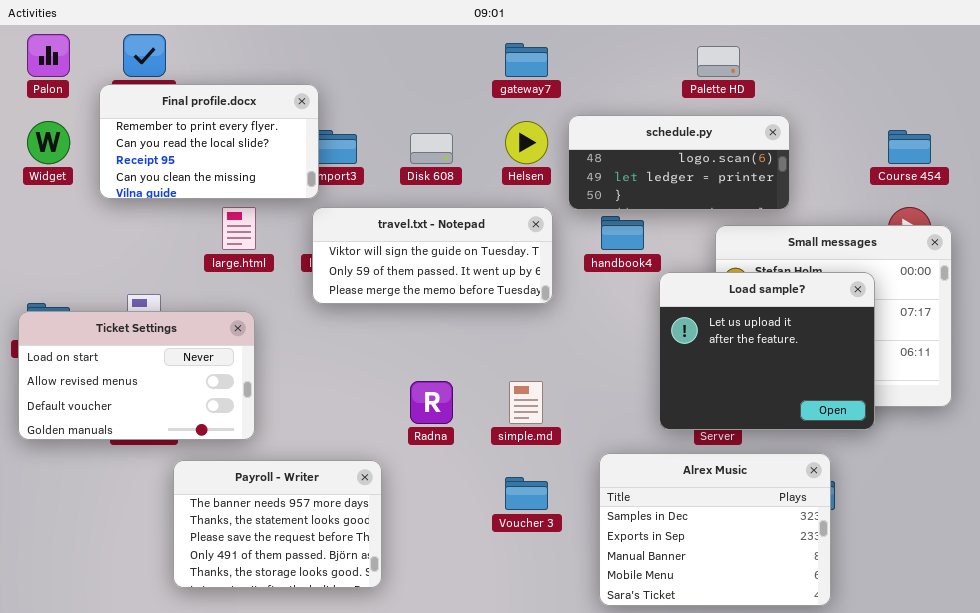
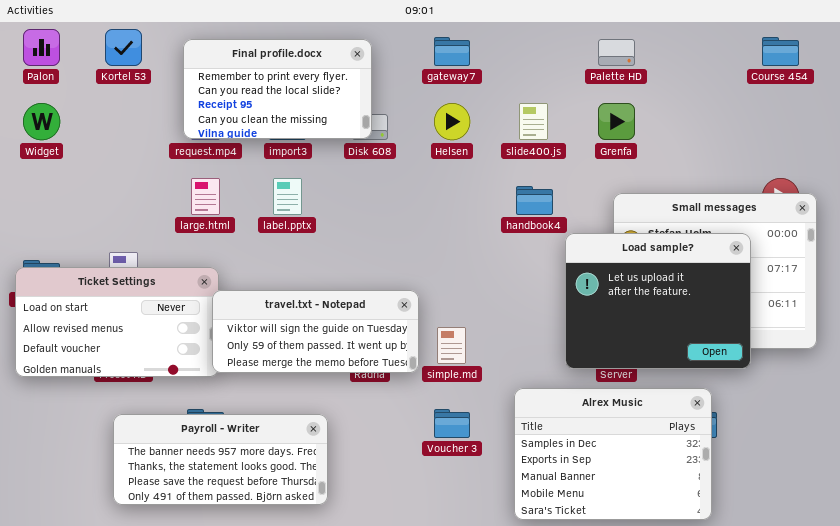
Final profile.docx: [99,84,319,199] -> [183,39,372,139], moved
schedule.py: [568,115,790,210] -> none, closed
Course 454: [888,130,931,164] -> [762,37,799,66], moved
travel.txt - Notepad: [312,207,553,304] -> [212,290,419,373], moved
Payroll - Writer: [173,460,382,588] -> [113,414,328,505], resized

